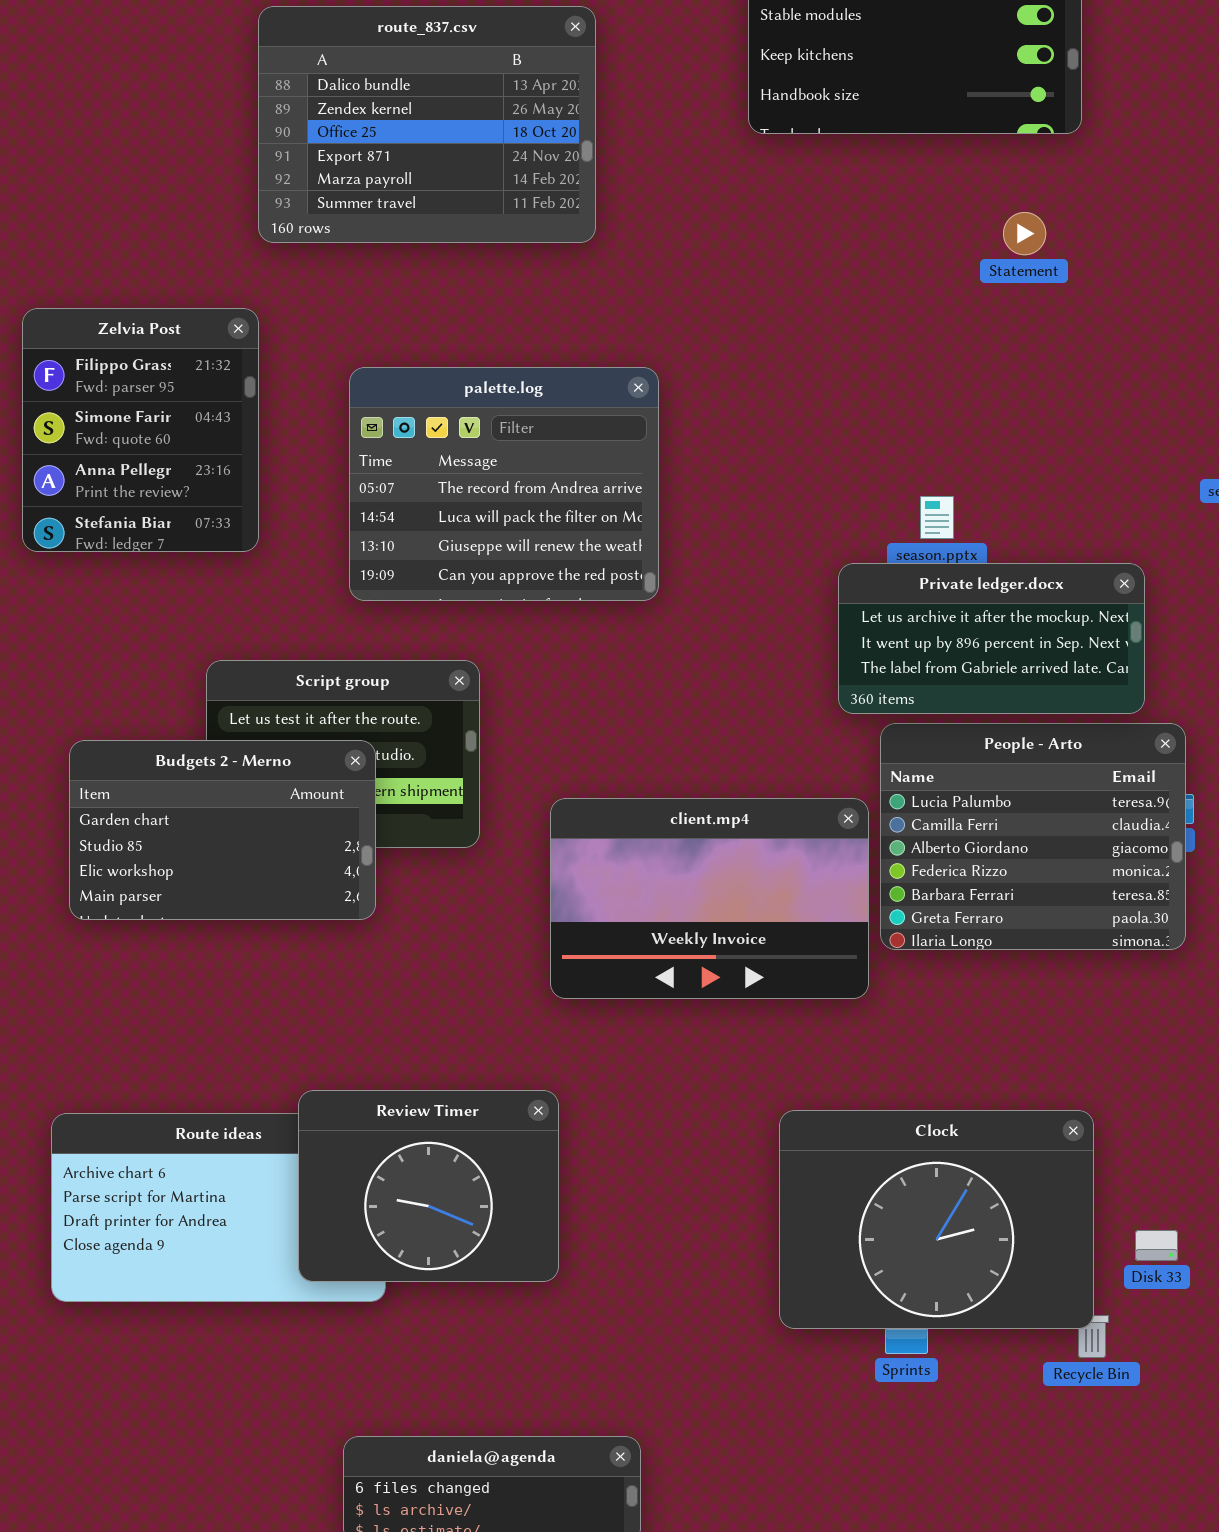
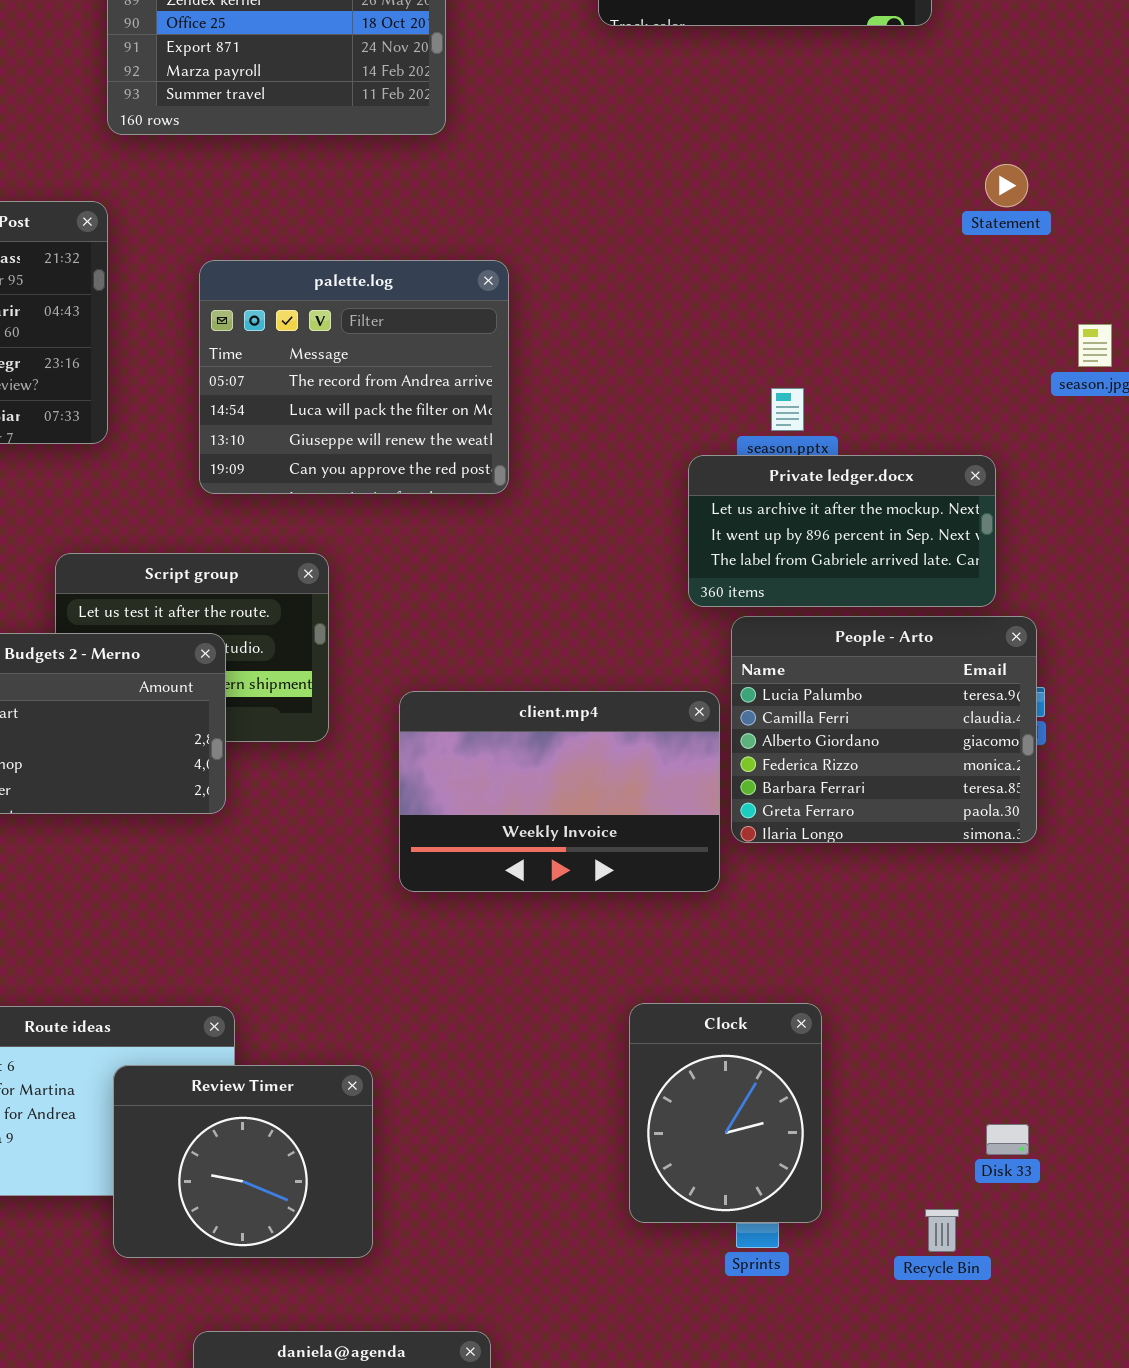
Statement: [1003,212,1046,255] -> [985,164,1028,207], moved
Review Timer: [298,1090,559,1282] -> [113,1065,373,1258], moved
Clock: [779,1110,1094,1329] -> [629,1003,822,1223], resized

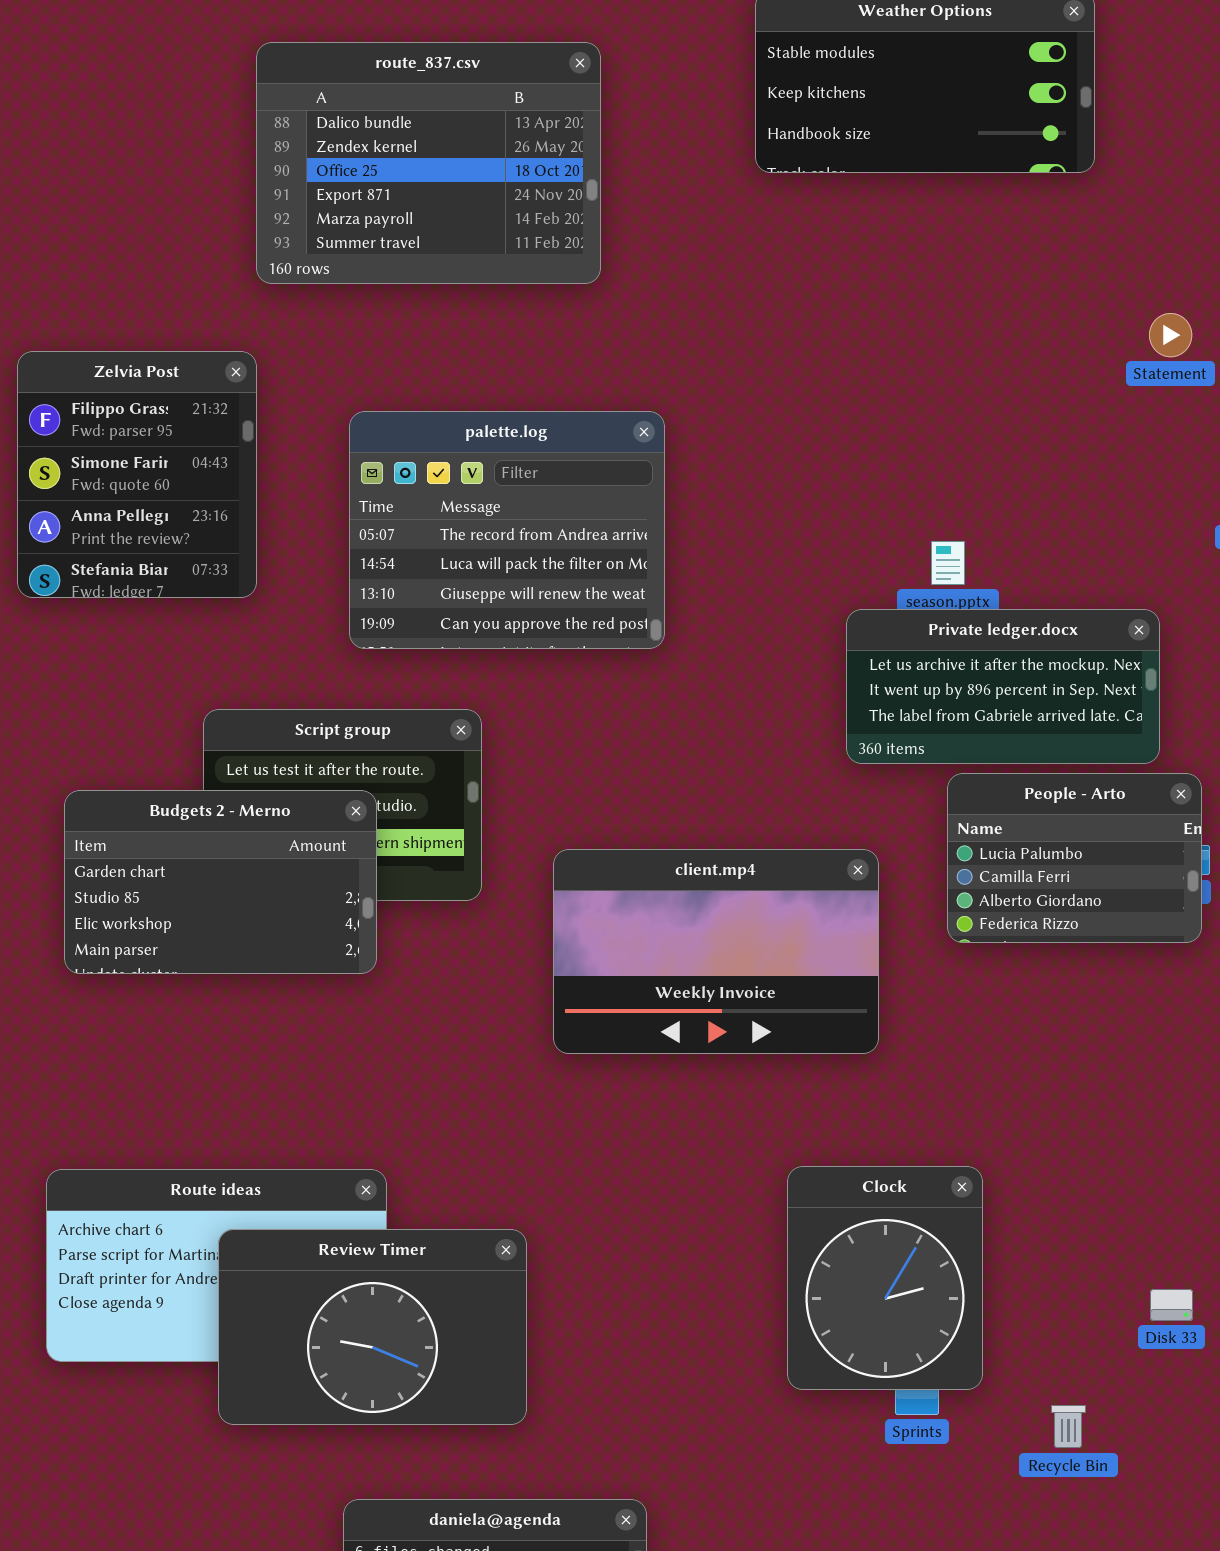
People - Arto: [731,616,1037,843] -> [947,773,1202,943], resized
Review Timer: [113,1065,373,1258] -> [218,1229,527,1425], resized
Recycle Bin: [925,1209,959,1252] -> [1051,1405,1086,1448], moved

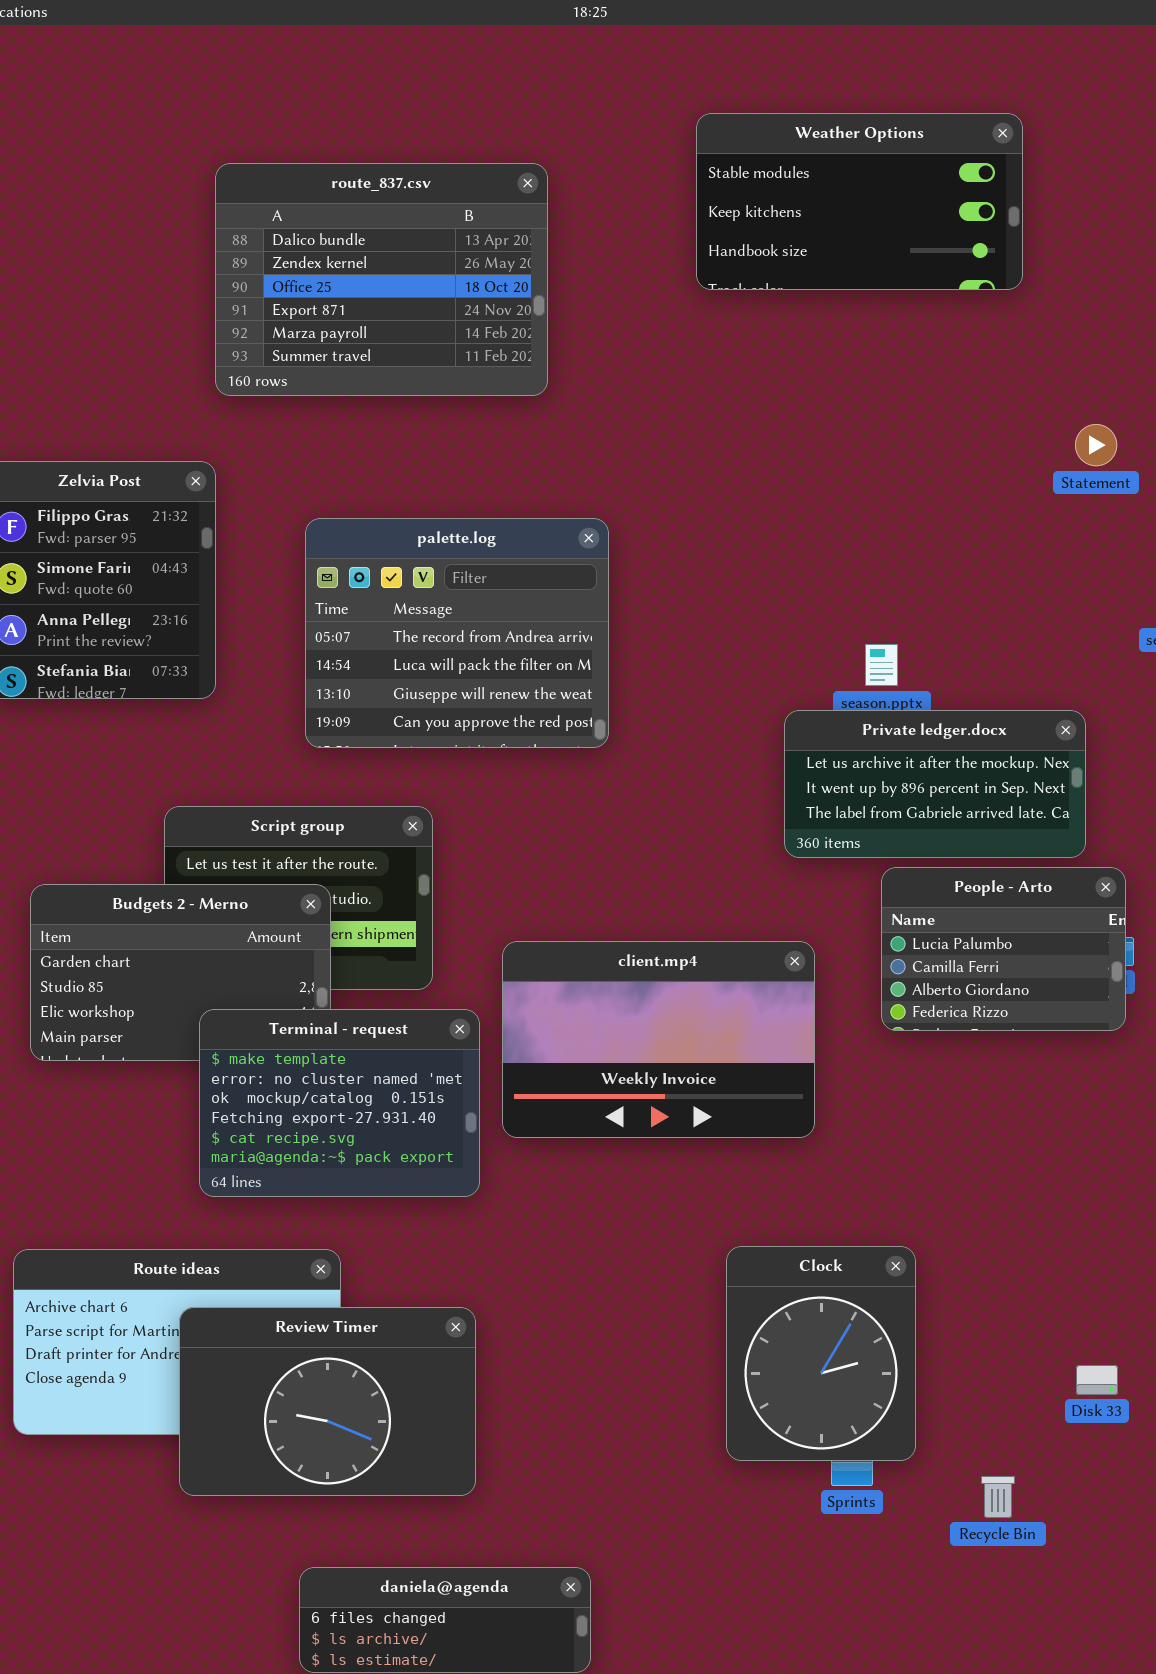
Terminal - request: none -> [199,1009,480,1197], opened

